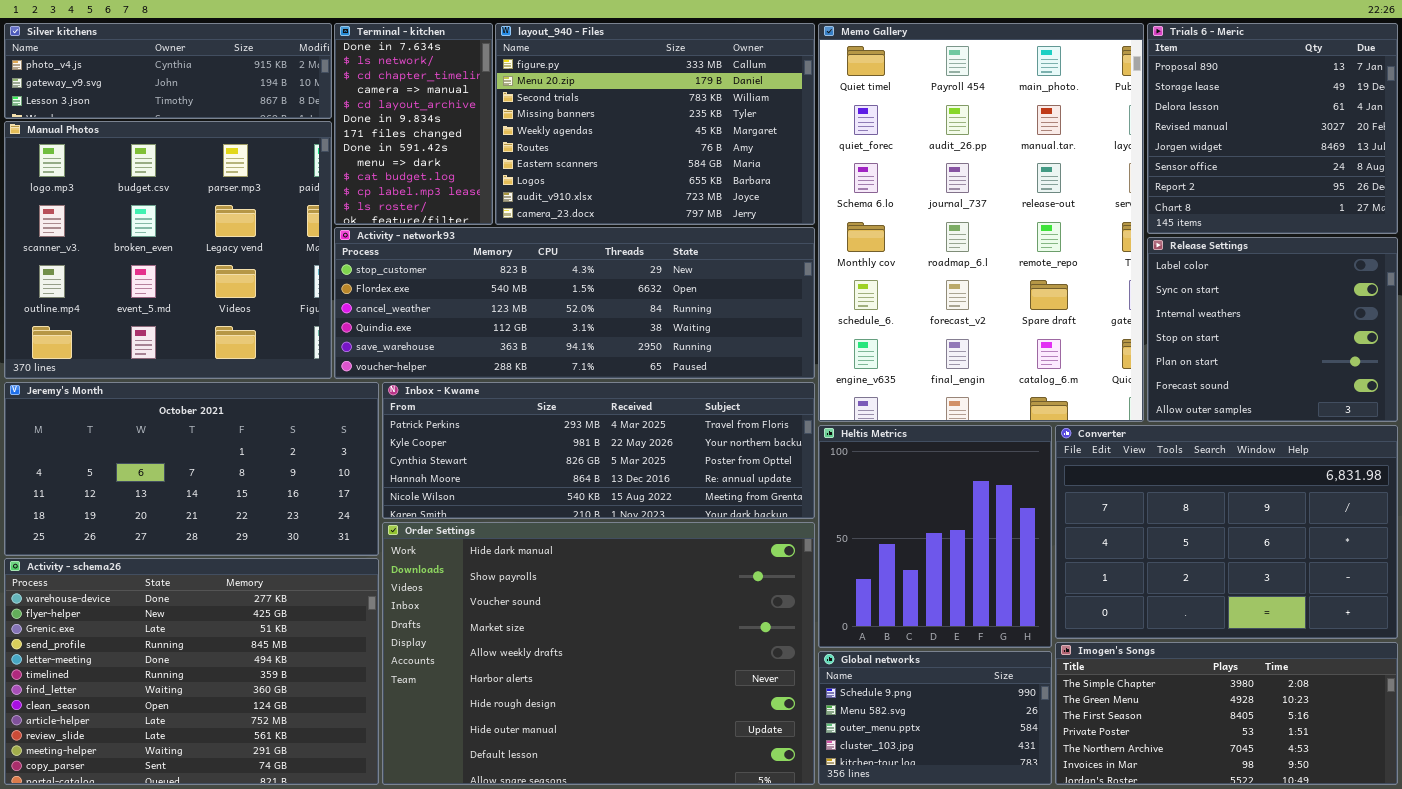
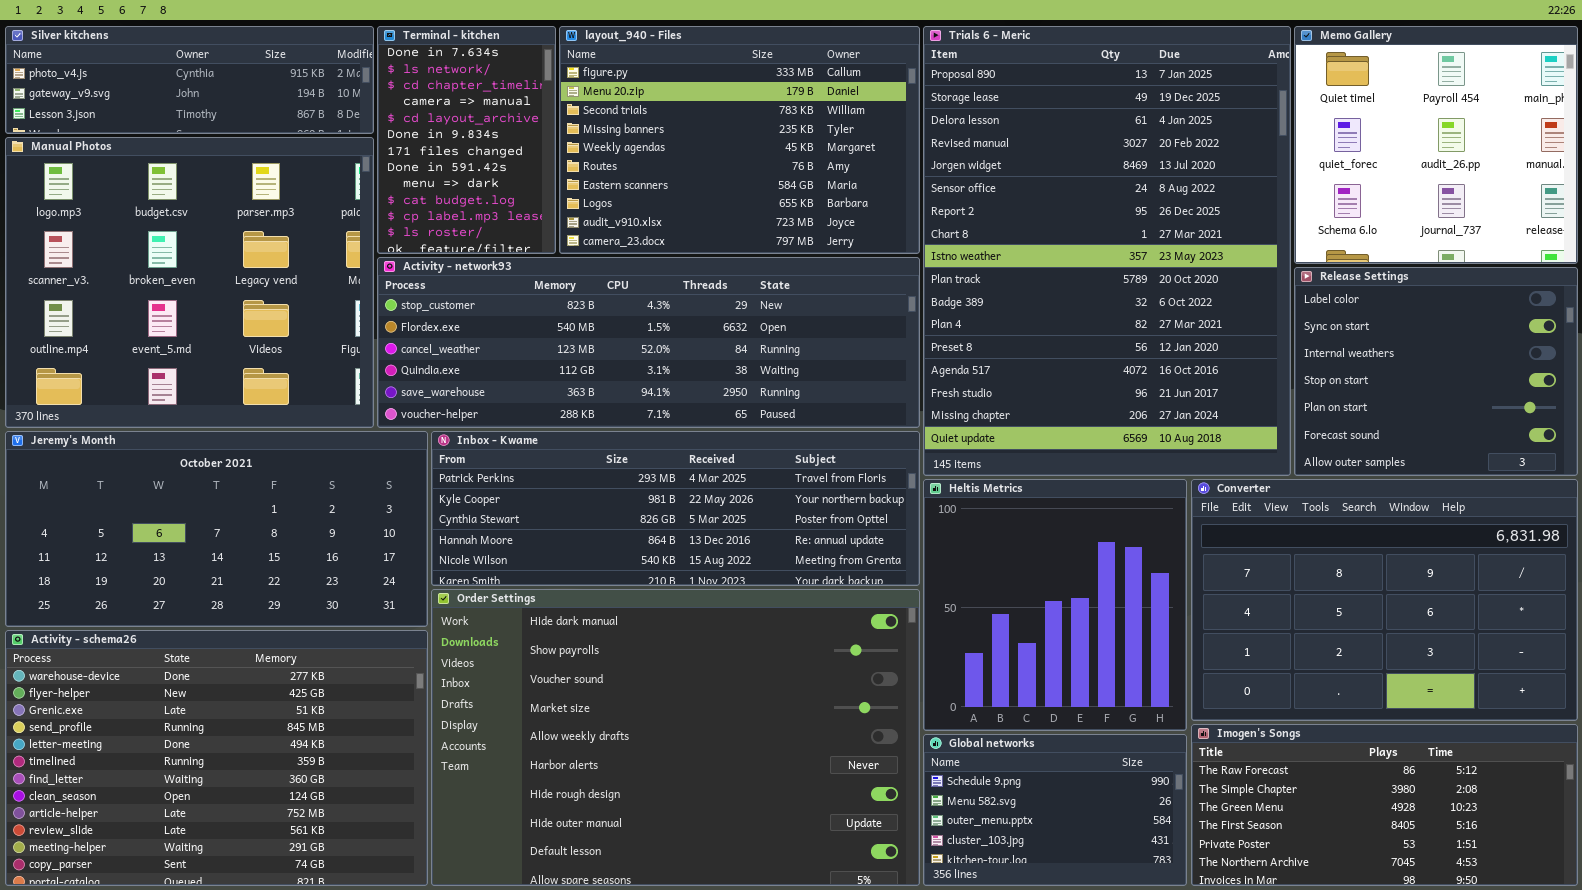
Memo Gallery: [818,23,1144,422] -> [1294,26,1578,264], moved, resized
Trials 6 - Meric: [1147,23,1398,234] -> [923,26,1291,476], moved, resized
Imogen's Songs: [1055,642,1398,785] -> [1191,724,1578,886], scrolled up 1 row

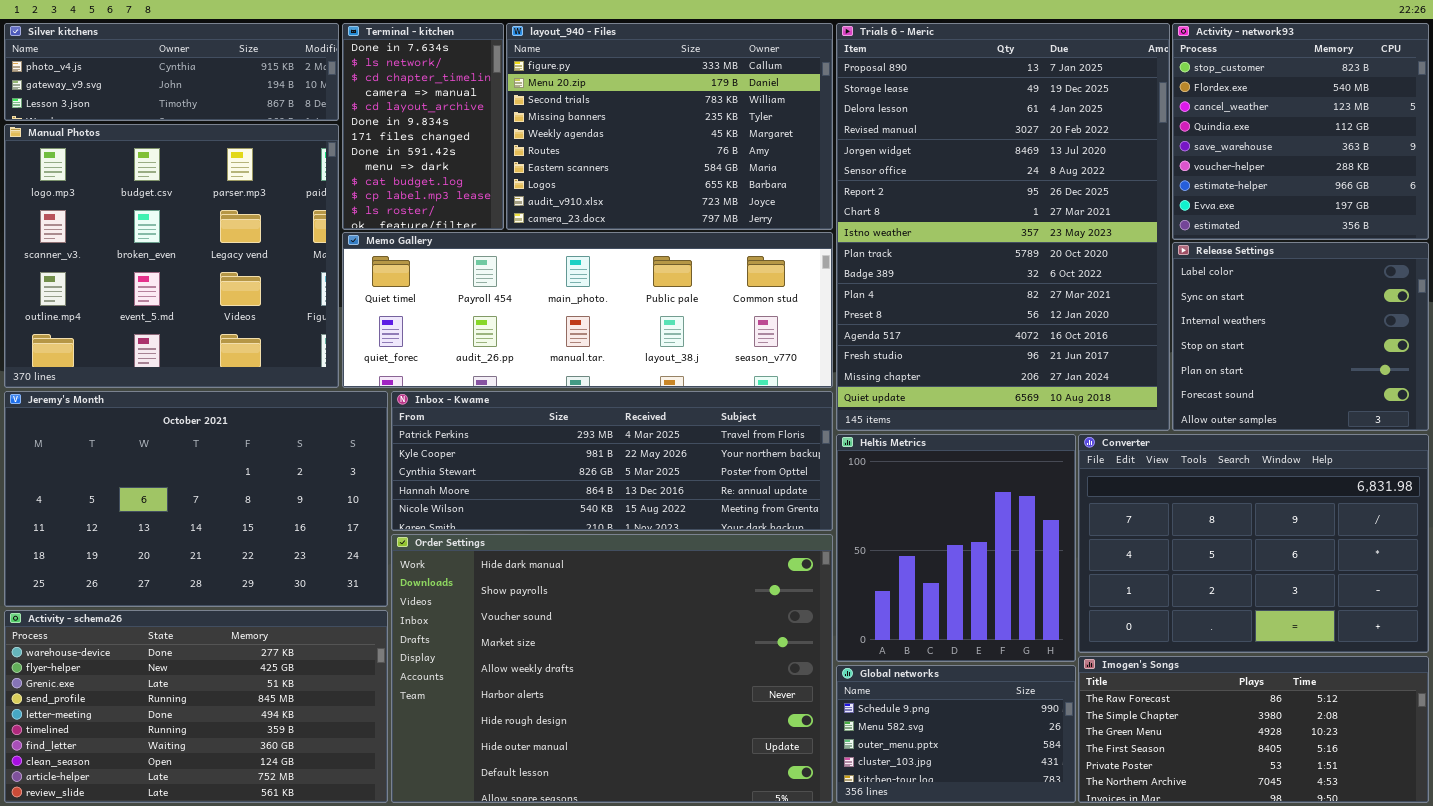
Memo Gallery: [1294,26,1578,264] -> [342,232,833,388], moved, resized
Activity - network93: [377,257,920,428] -> [1172,23,1429,240], moved, resized
Jeremy's Month: [5,431,428,627] -> [4,391,388,607], resized
Activity - schema26: [5,630,428,886] -> [4,610,388,803], resized

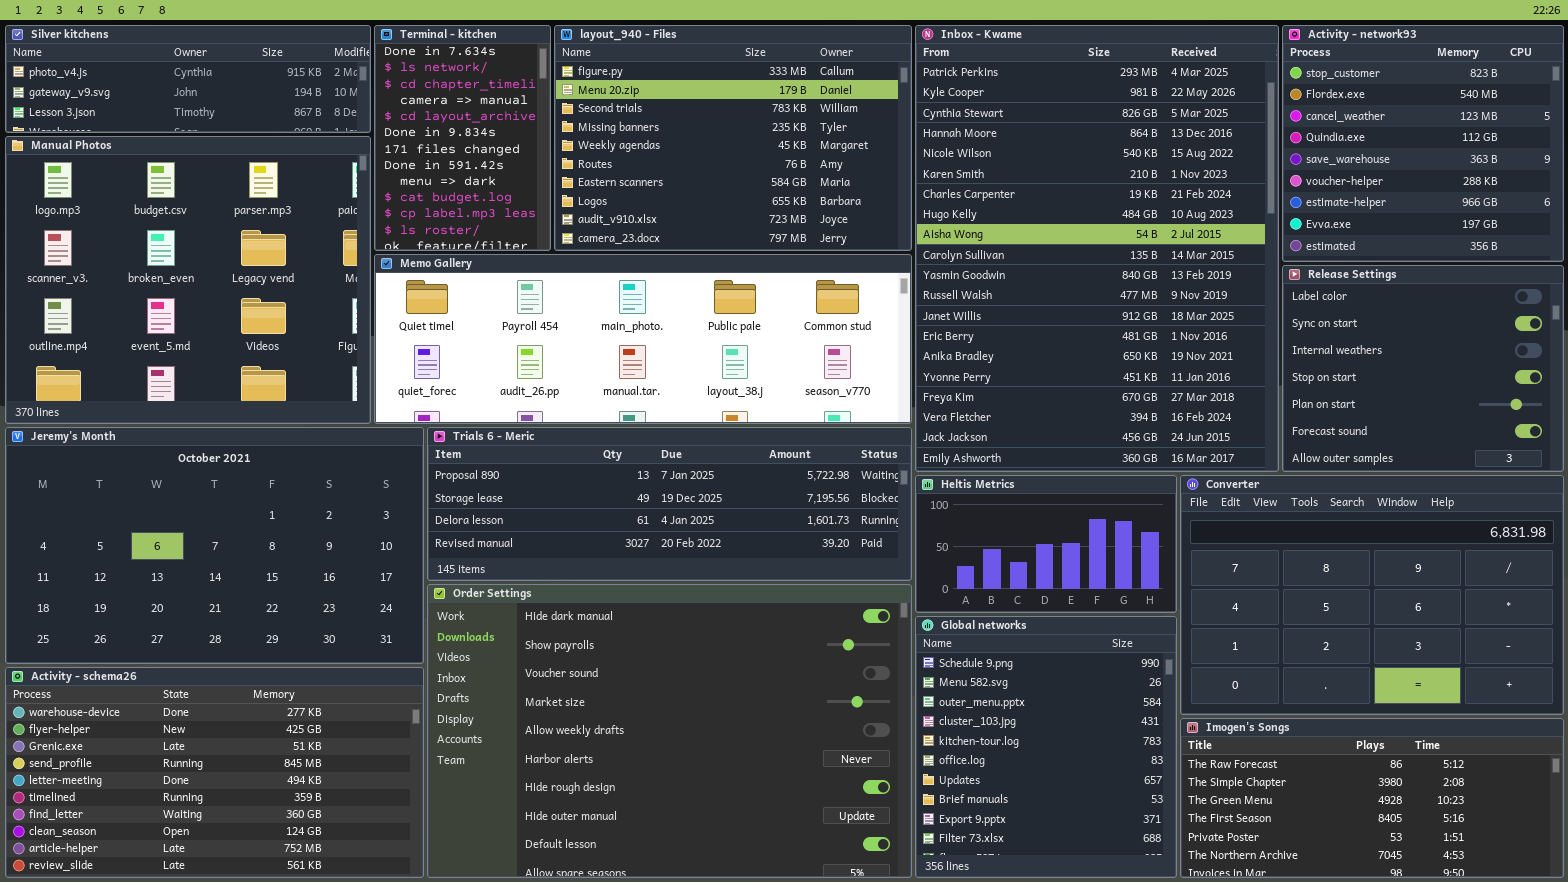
Trials 6 - Meric: [836,23,1170,431] -> [427,427,912,581], moved, resized
Inbox - Kwame: [391,391,833,531] -> [915,25,1279,472], moved, resized
Heltis Metrics: [836,434,1076,662] -> [915,475,1177,613], resized
Global networks: [836,665,1076,803] -> [915,616,1177,878], resized

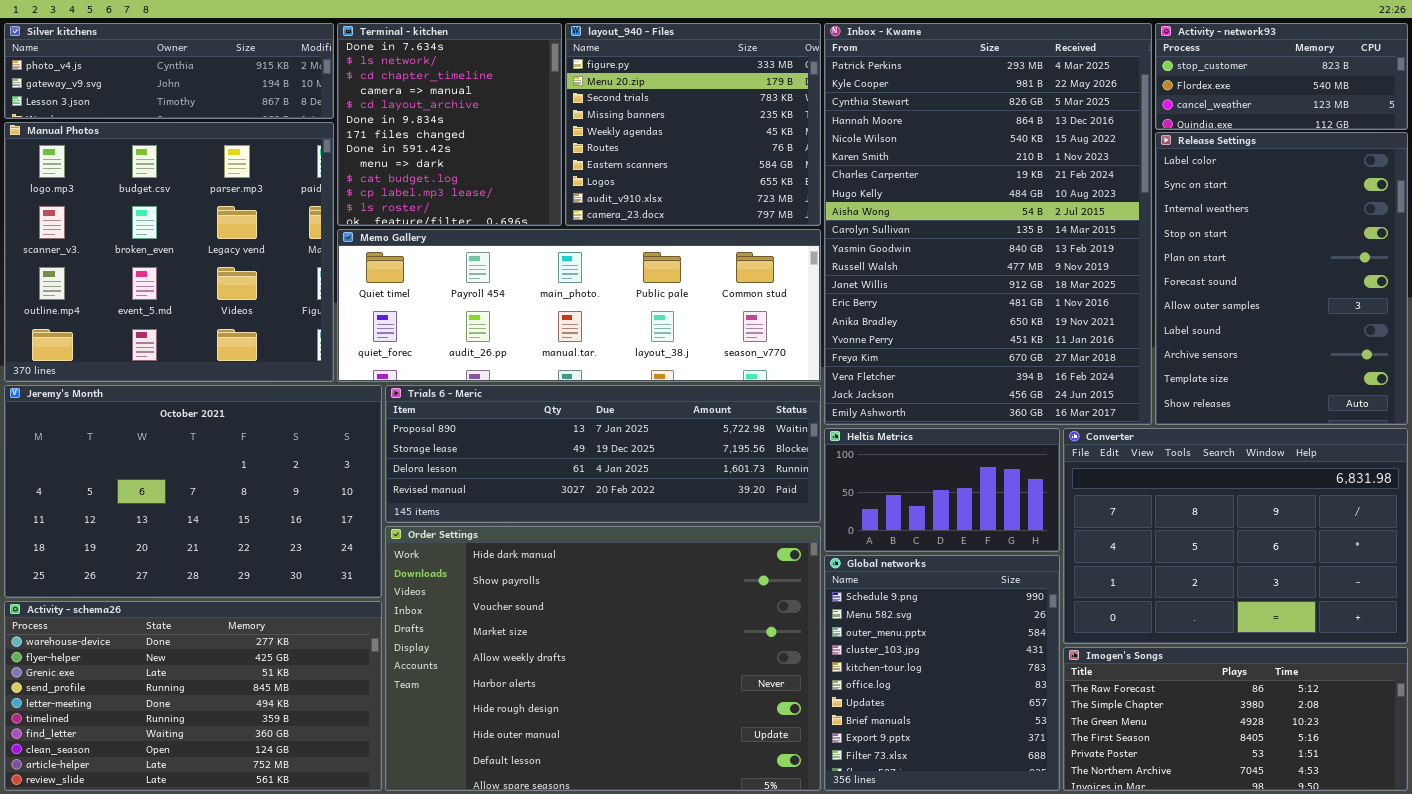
Terminal - kitchen: [374,25,551,251] -> [337,23,562,226], resized
layout_940 - Files: [554,25,912,251] -> [565,23,821,226], resized
Activity - network93: [1282,25,1564,262] -> [1155,23,1408,130], resized
Release Settings: [1282,265,1564,472] -> [1155,132,1408,425], resized

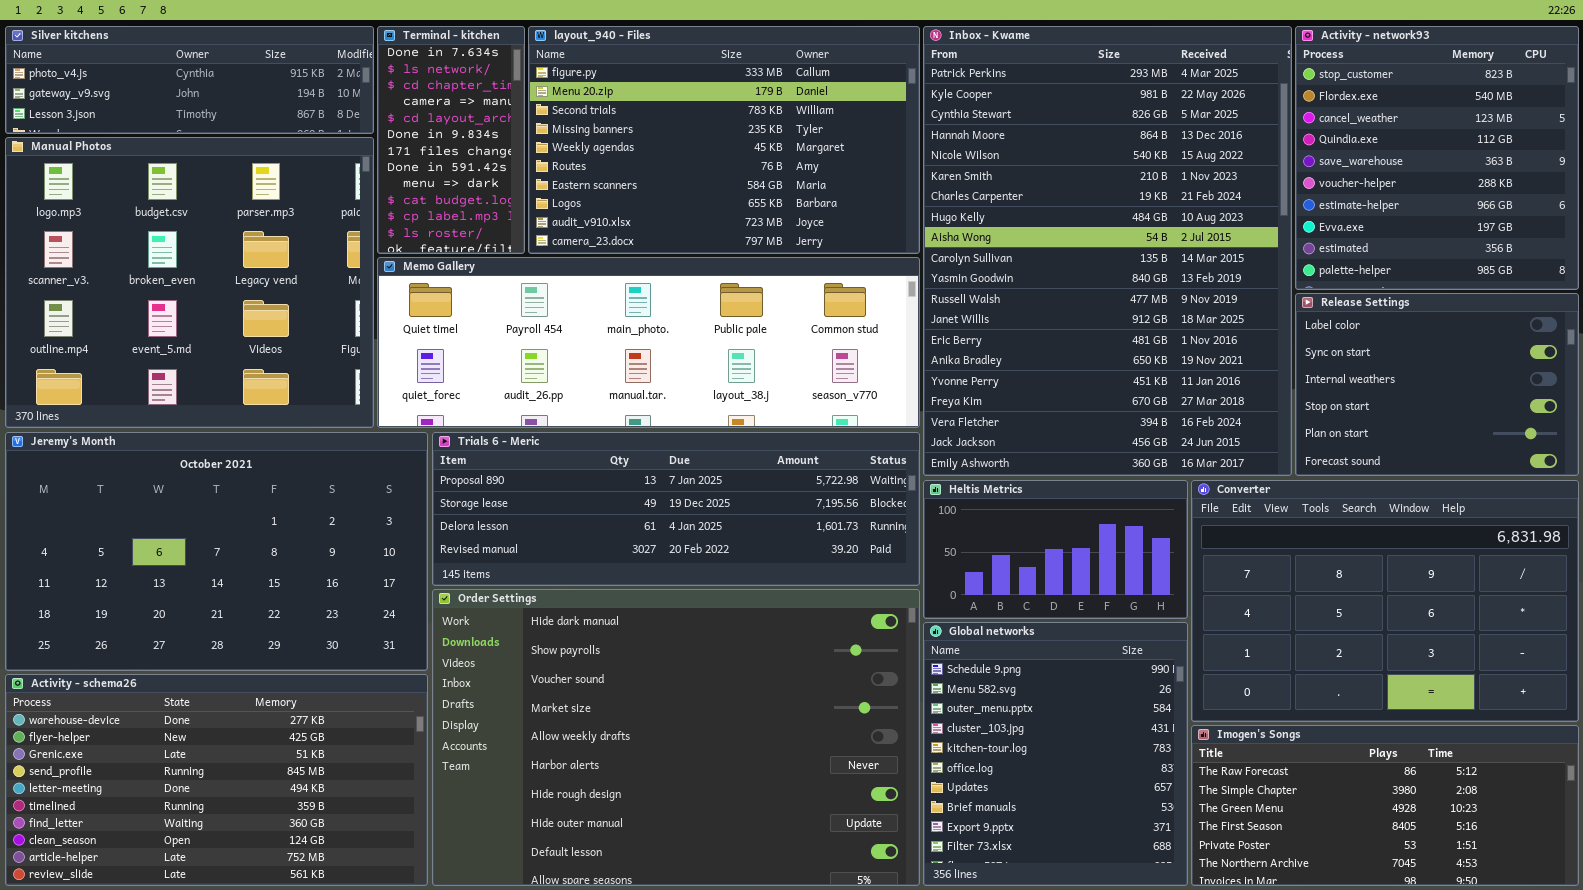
Terminal - kitchen: [337,23,562,226] -> [377,26,525,254], resized
layout_940 - Files: [565,23,821,226] -> [528,26,920,254], resized
Activity - network93: [1155,23,1408,130] -> [1295,26,1579,290], resized
Release Settings: [1155,132,1408,425] -> [1295,293,1579,476], resized

